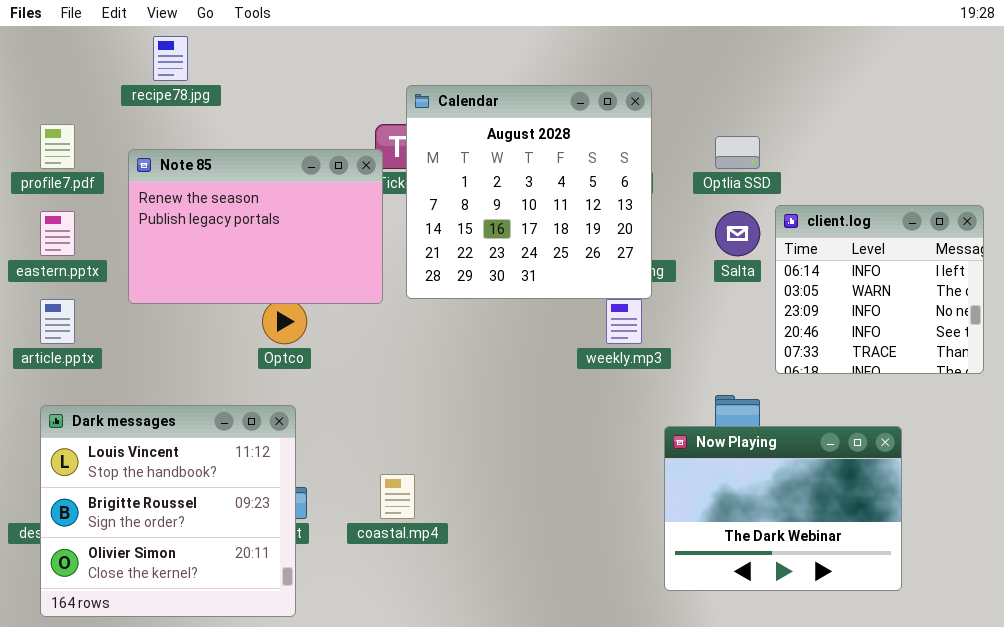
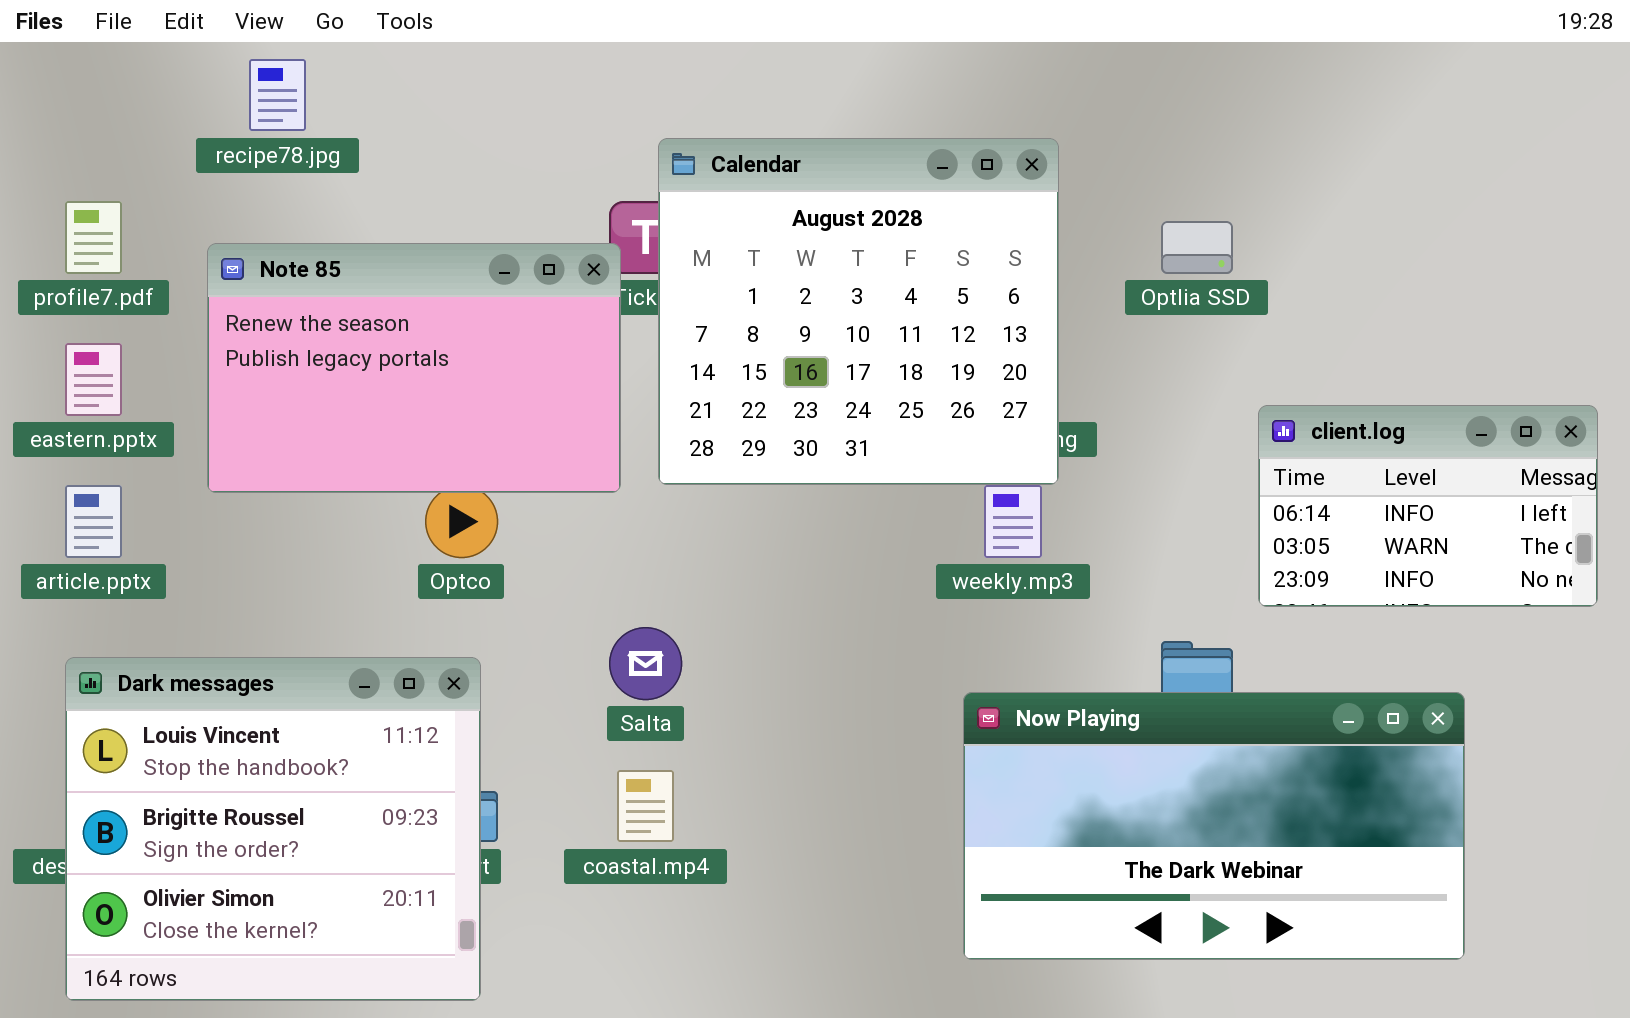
client.log: [775,205,984,374] -> [1258,405,1598,607], resized
Salta: [715,211,760,256] -> [609,627,682,700], moved
Now Playing: [664,426,902,591] -> [963,692,1465,960], resized

